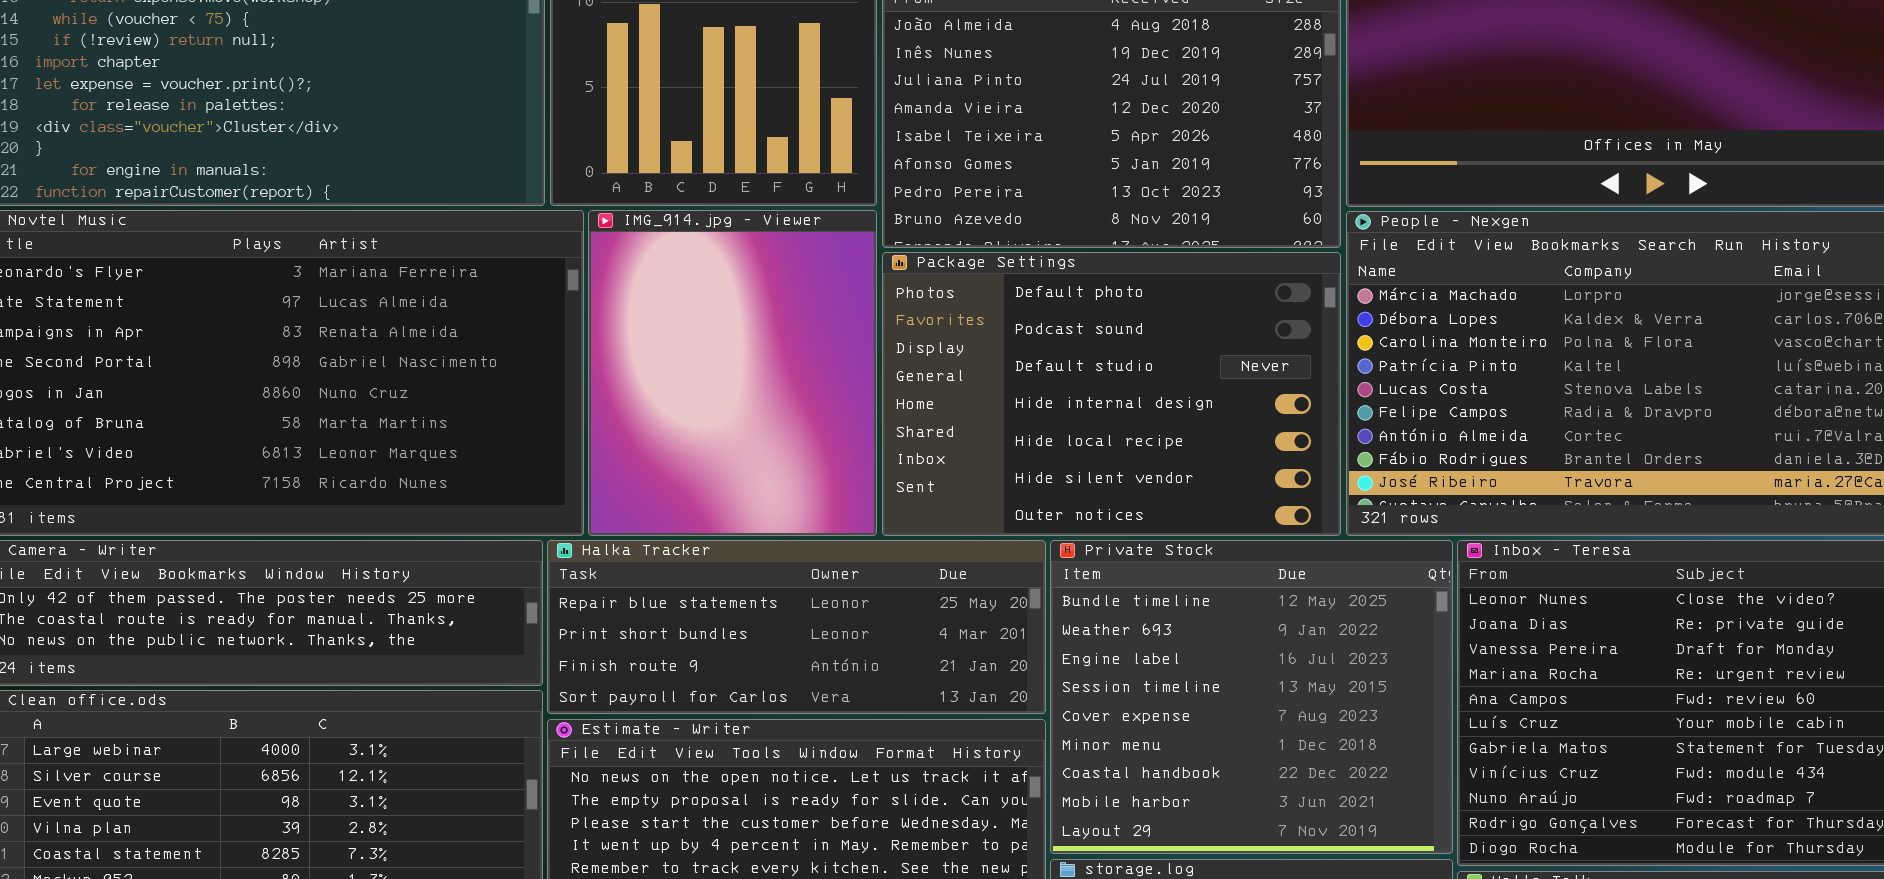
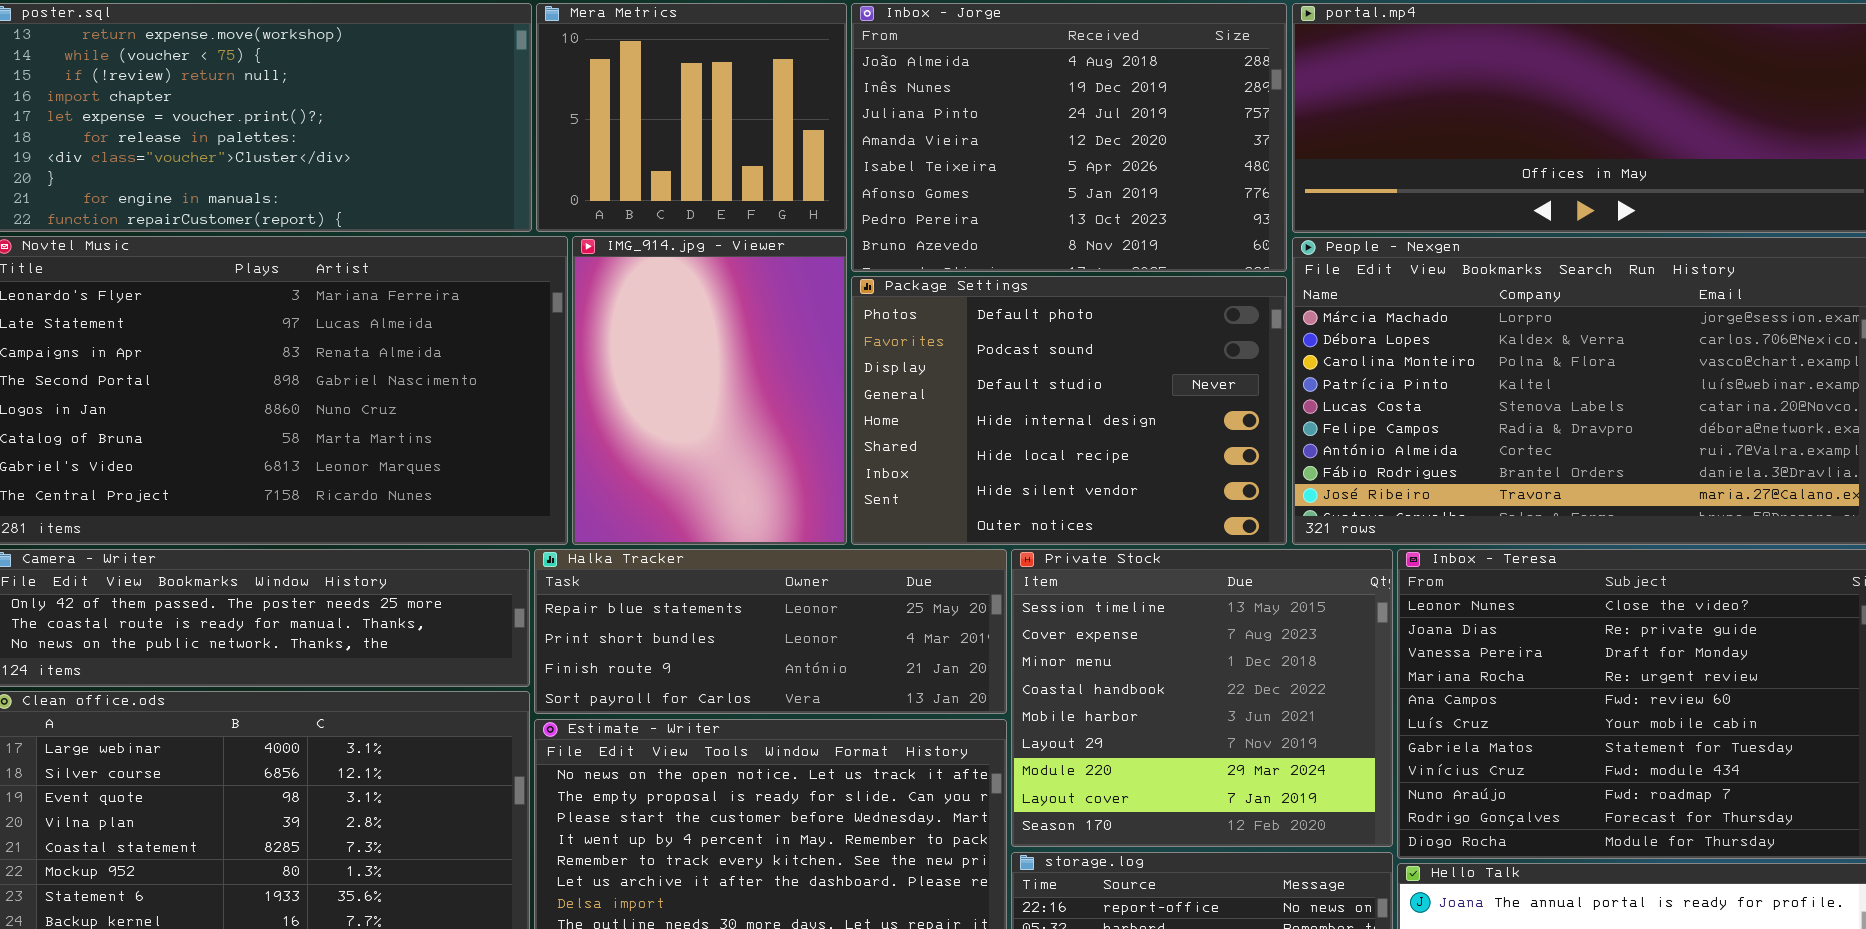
Private Stock: [1050,540,1453,854] -> [1011,549,1393,847], scrolled down 3 rows

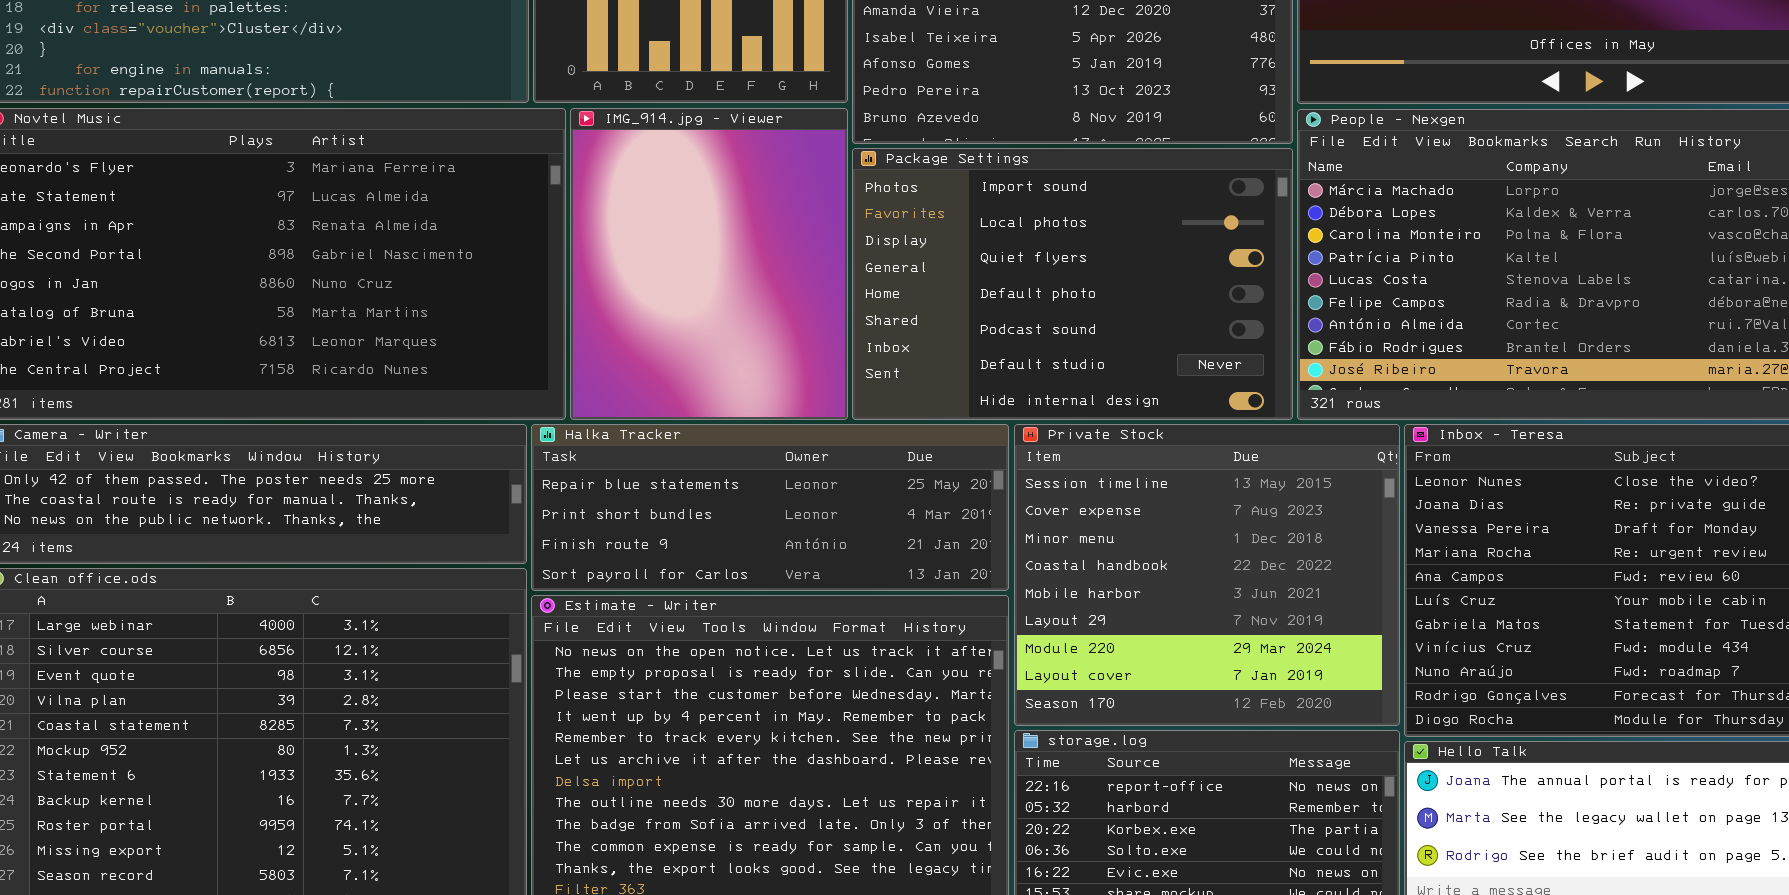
Package Settings: [851,276,1287,545] -> [852,148,1293,420], scrolled up 3 rows

